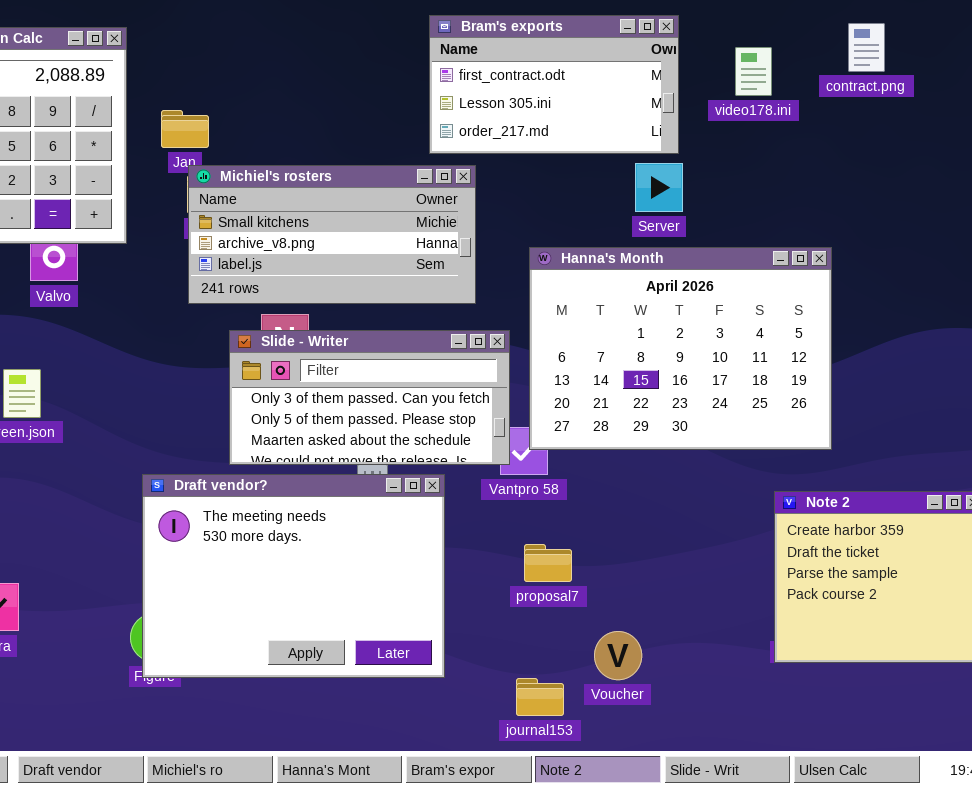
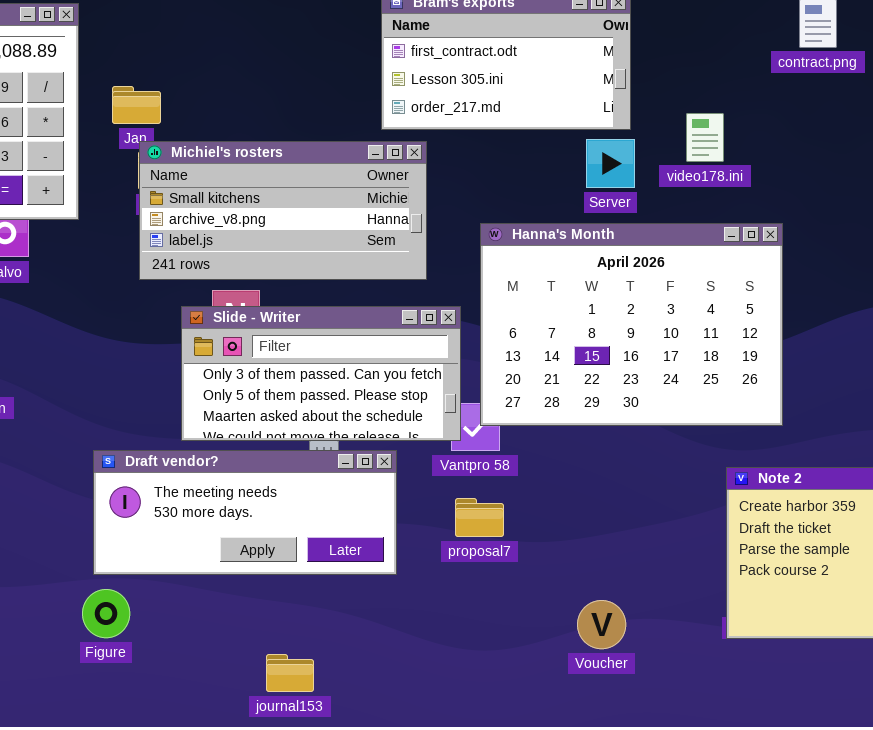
video178.ini: [735,47,772,96] -> [686,113,724,162], moved
Draft vendor?: [142,474,445,678] -> [93,450,397,575], resized
proposal7: [524,544,572,582] -> [455,498,504,537], moved
Voucher: [594,631,642,680] -> [577,600,626,649], moved
journal153: [516,678,564,716] -> [266,654,314,692], moved

